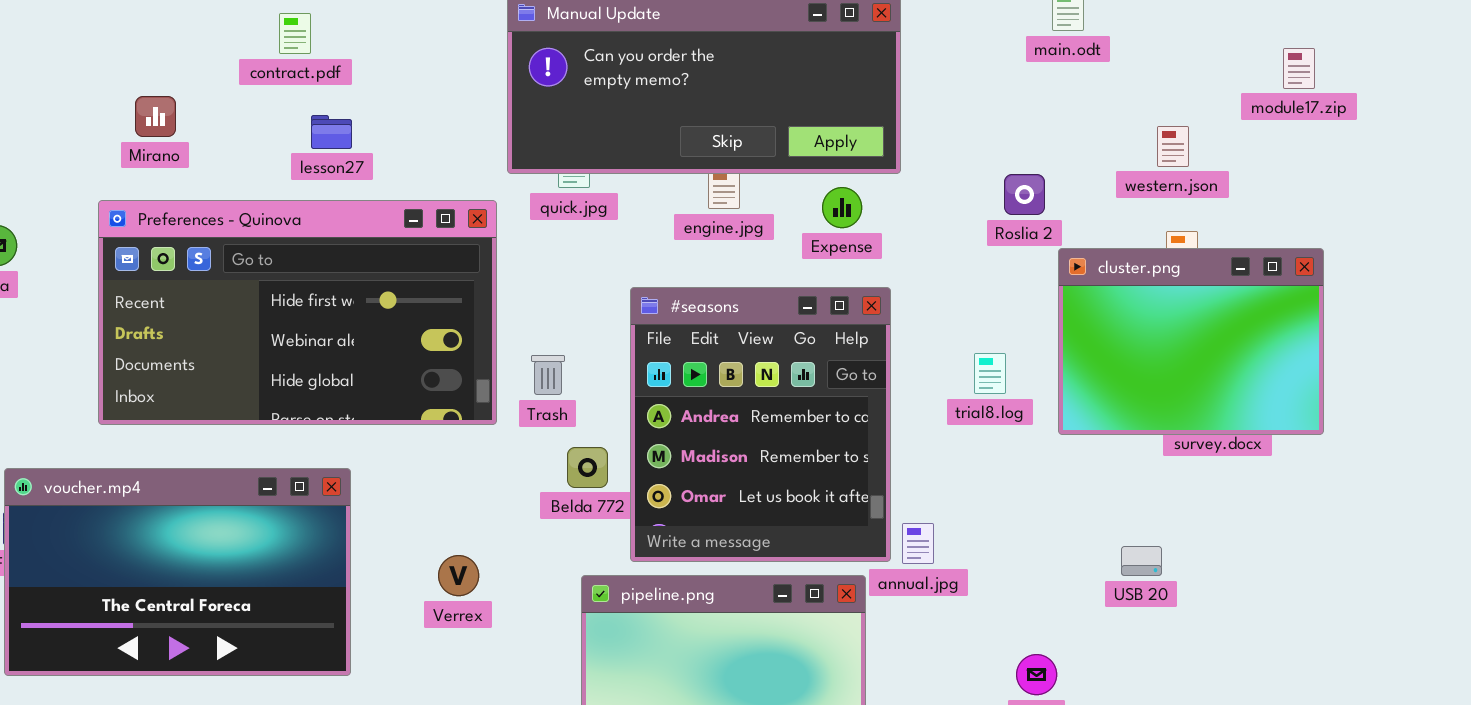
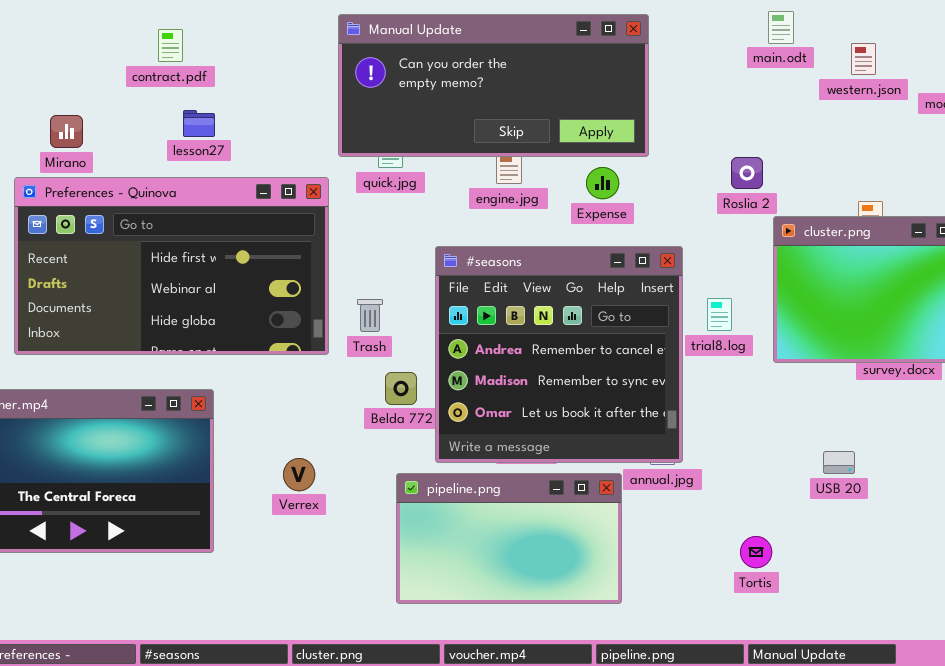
Mirano: [135,96,176,137] -> [50,115,83,148], moved
western.json: [1157,126,1189,167] -> [851,43,876,75], moved
#seasons: [630,287,891,562] -> [435,246,683,463], resized

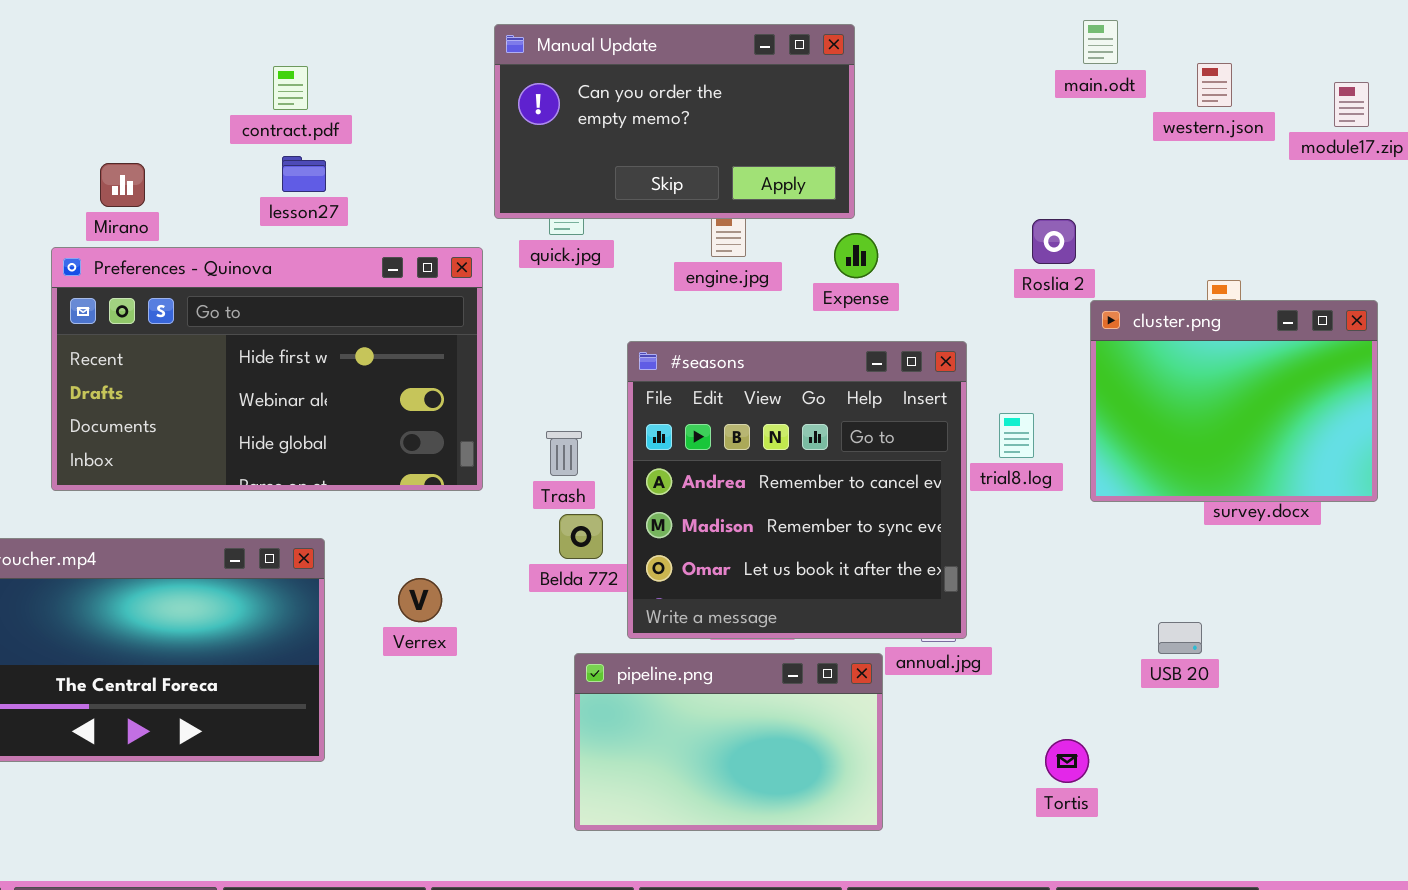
Manual Update: [338,14,649,157] -> [494,24,855,219], resized
contract.pdf: [158,29,183,62] -> [273,66,308,110], moved
Trash: [357,299,383,332] -> [546,431,582,476], moved
Verrex: [283,458,315,491] -> [398,578,442,622], moved

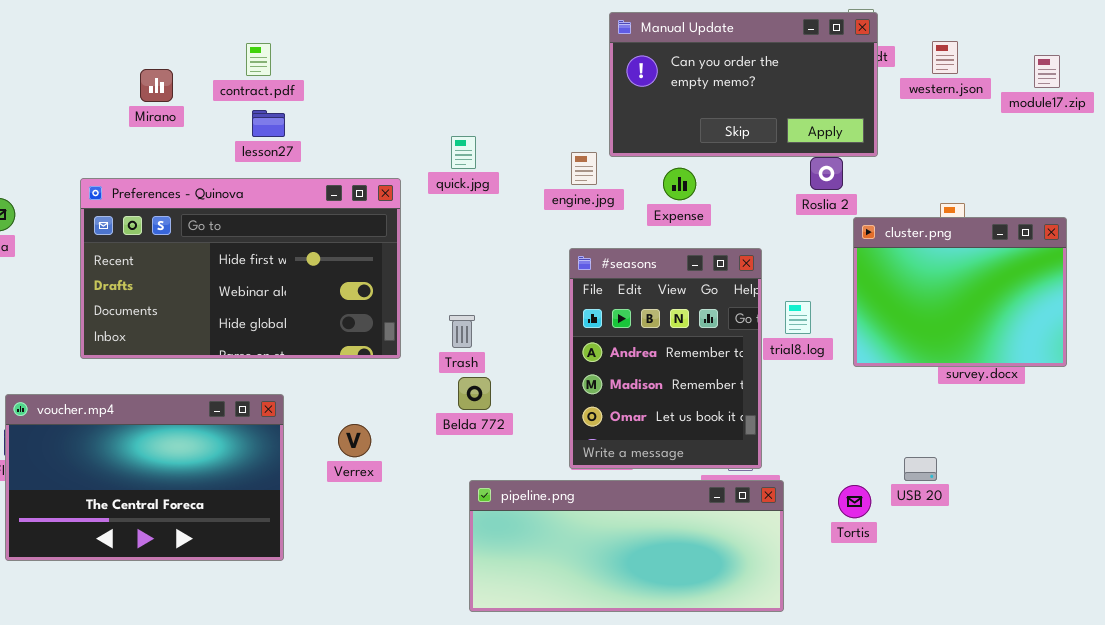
Manual Update: [494,24,855,219] -> [609,12,878,157], moved
Mirano: [100,163,145,207] -> [140,69,173,102], moved
#seasons: [627,341,967,639] -> [569,248,762,469], resized
pipeline.png: [574,653,883,831] -> [469,480,784,612], resized
Tortis: [1045,739,1089,783] -> [838,485,871,518], moved

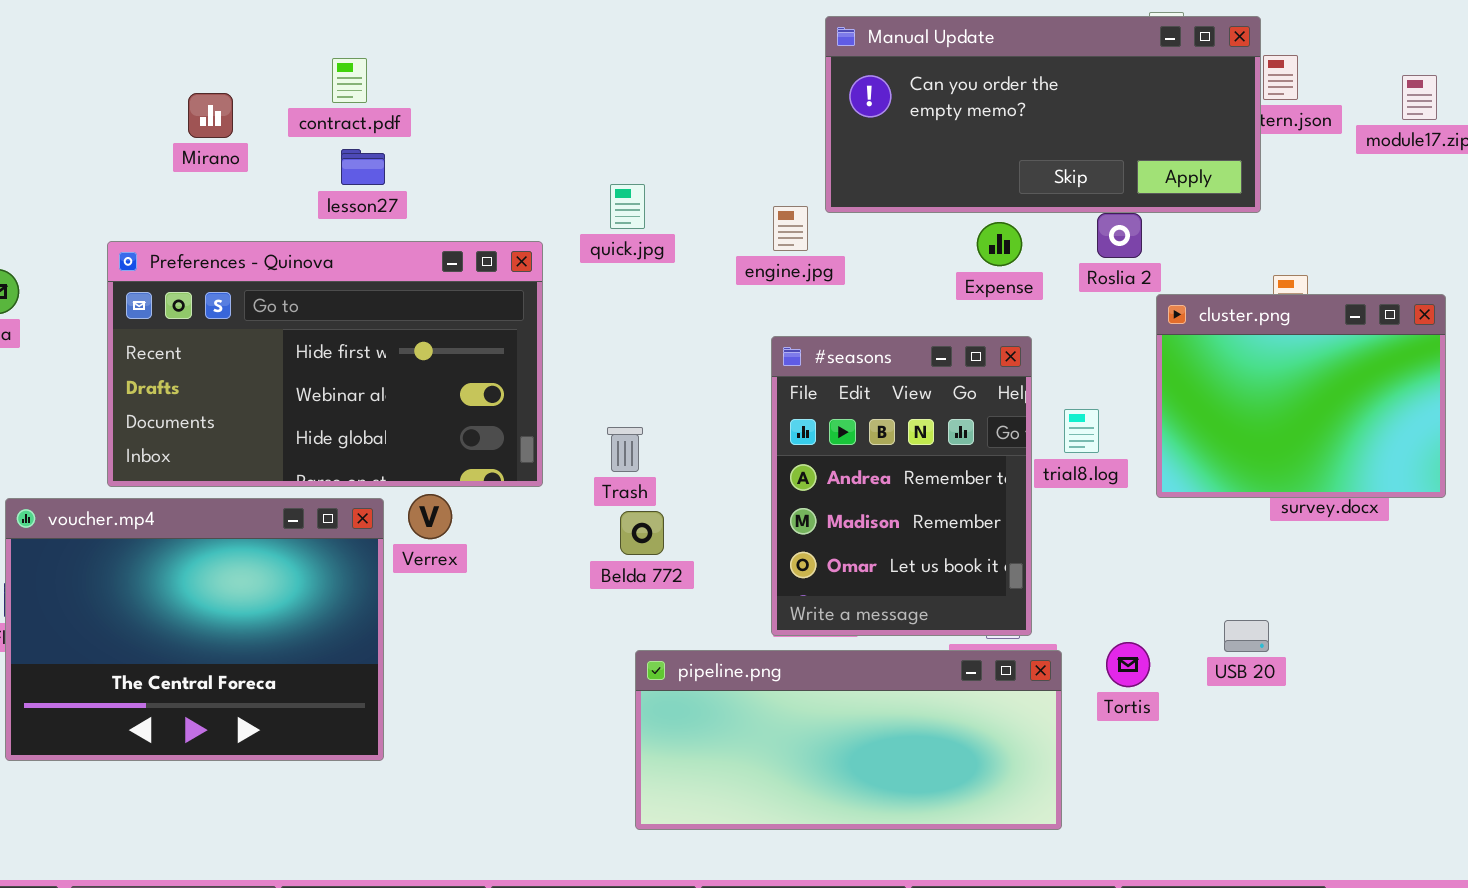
Manual Update: [609,12,878,157] -> [825,16,1261,213], resized
Expense: [663,168,696,200] -> [977,222,1022,266], moved
voucher.mp4: [5,394,284,561] -> [5,498,384,761], resized
Verrex: [338,424,371,457] -> [408,494,452,539], moved
Tortis: [838,485,871,518] -> [1106,642,1150,687], moved

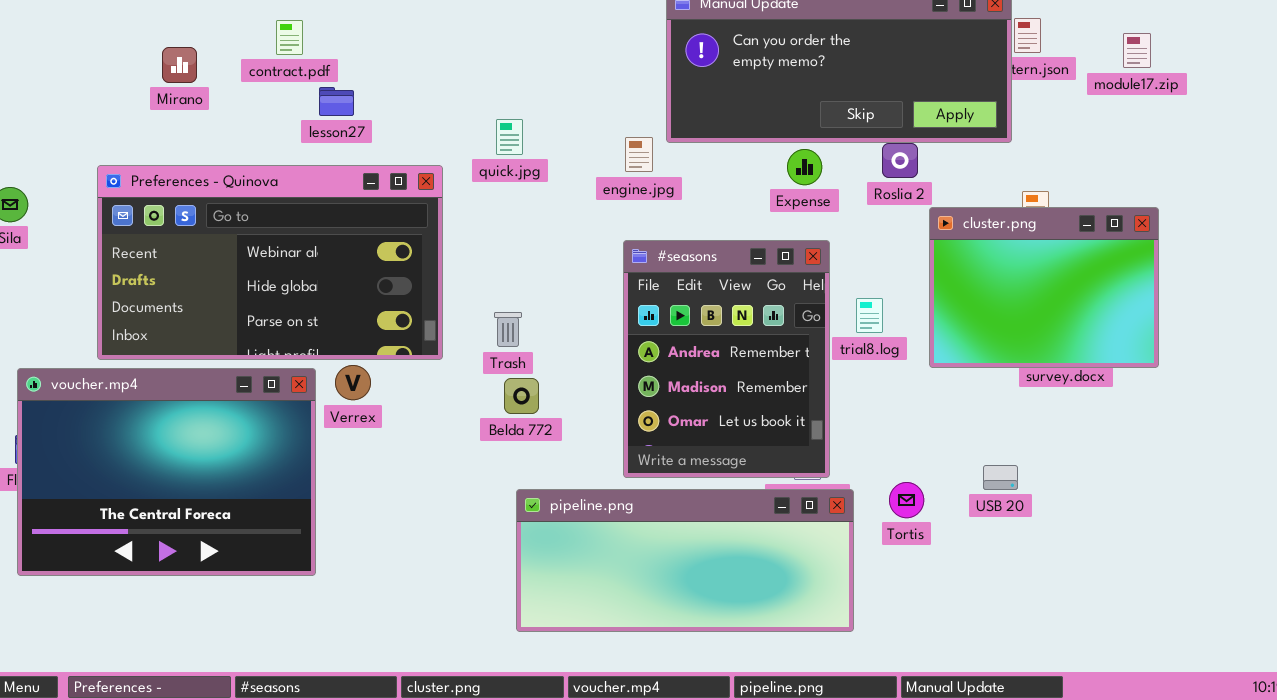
lesson27: [341,149,385,185] -> [319,87,354,116], moved
Preferences - Quinova: [107,241,543,487] -> [97,165,443,360], scrolled down 1 row

